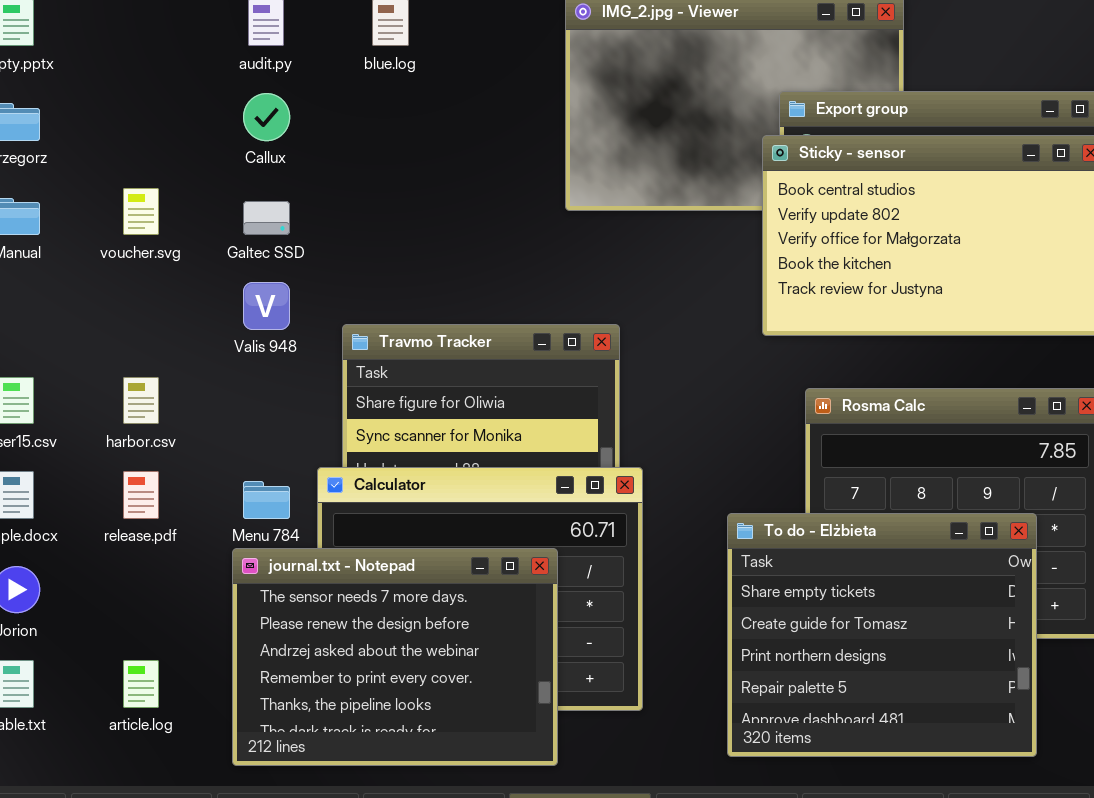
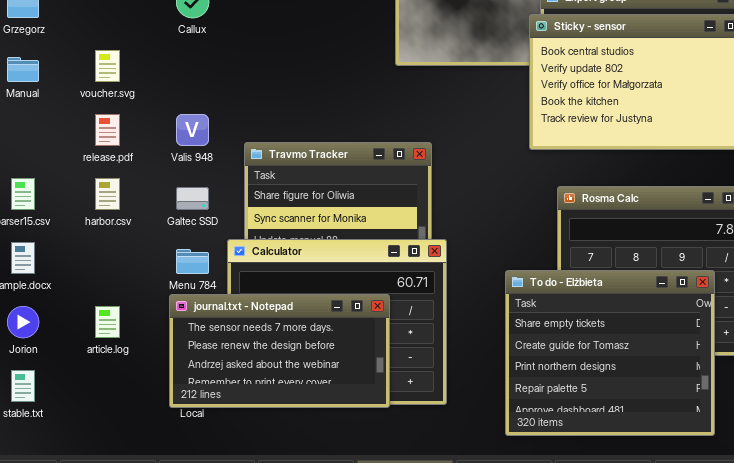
Galtec SSD: [243,201,290,235] -> [176,187,209,210], moved
release.pdf: [123,471,159,519] -> [95,114,120,146], moved
journal.txt - Notepad: [232,548,558,766] -> [169,294,390,408], resized
article.log: [123,660,159,708] -> [95,306,120,338], moved

